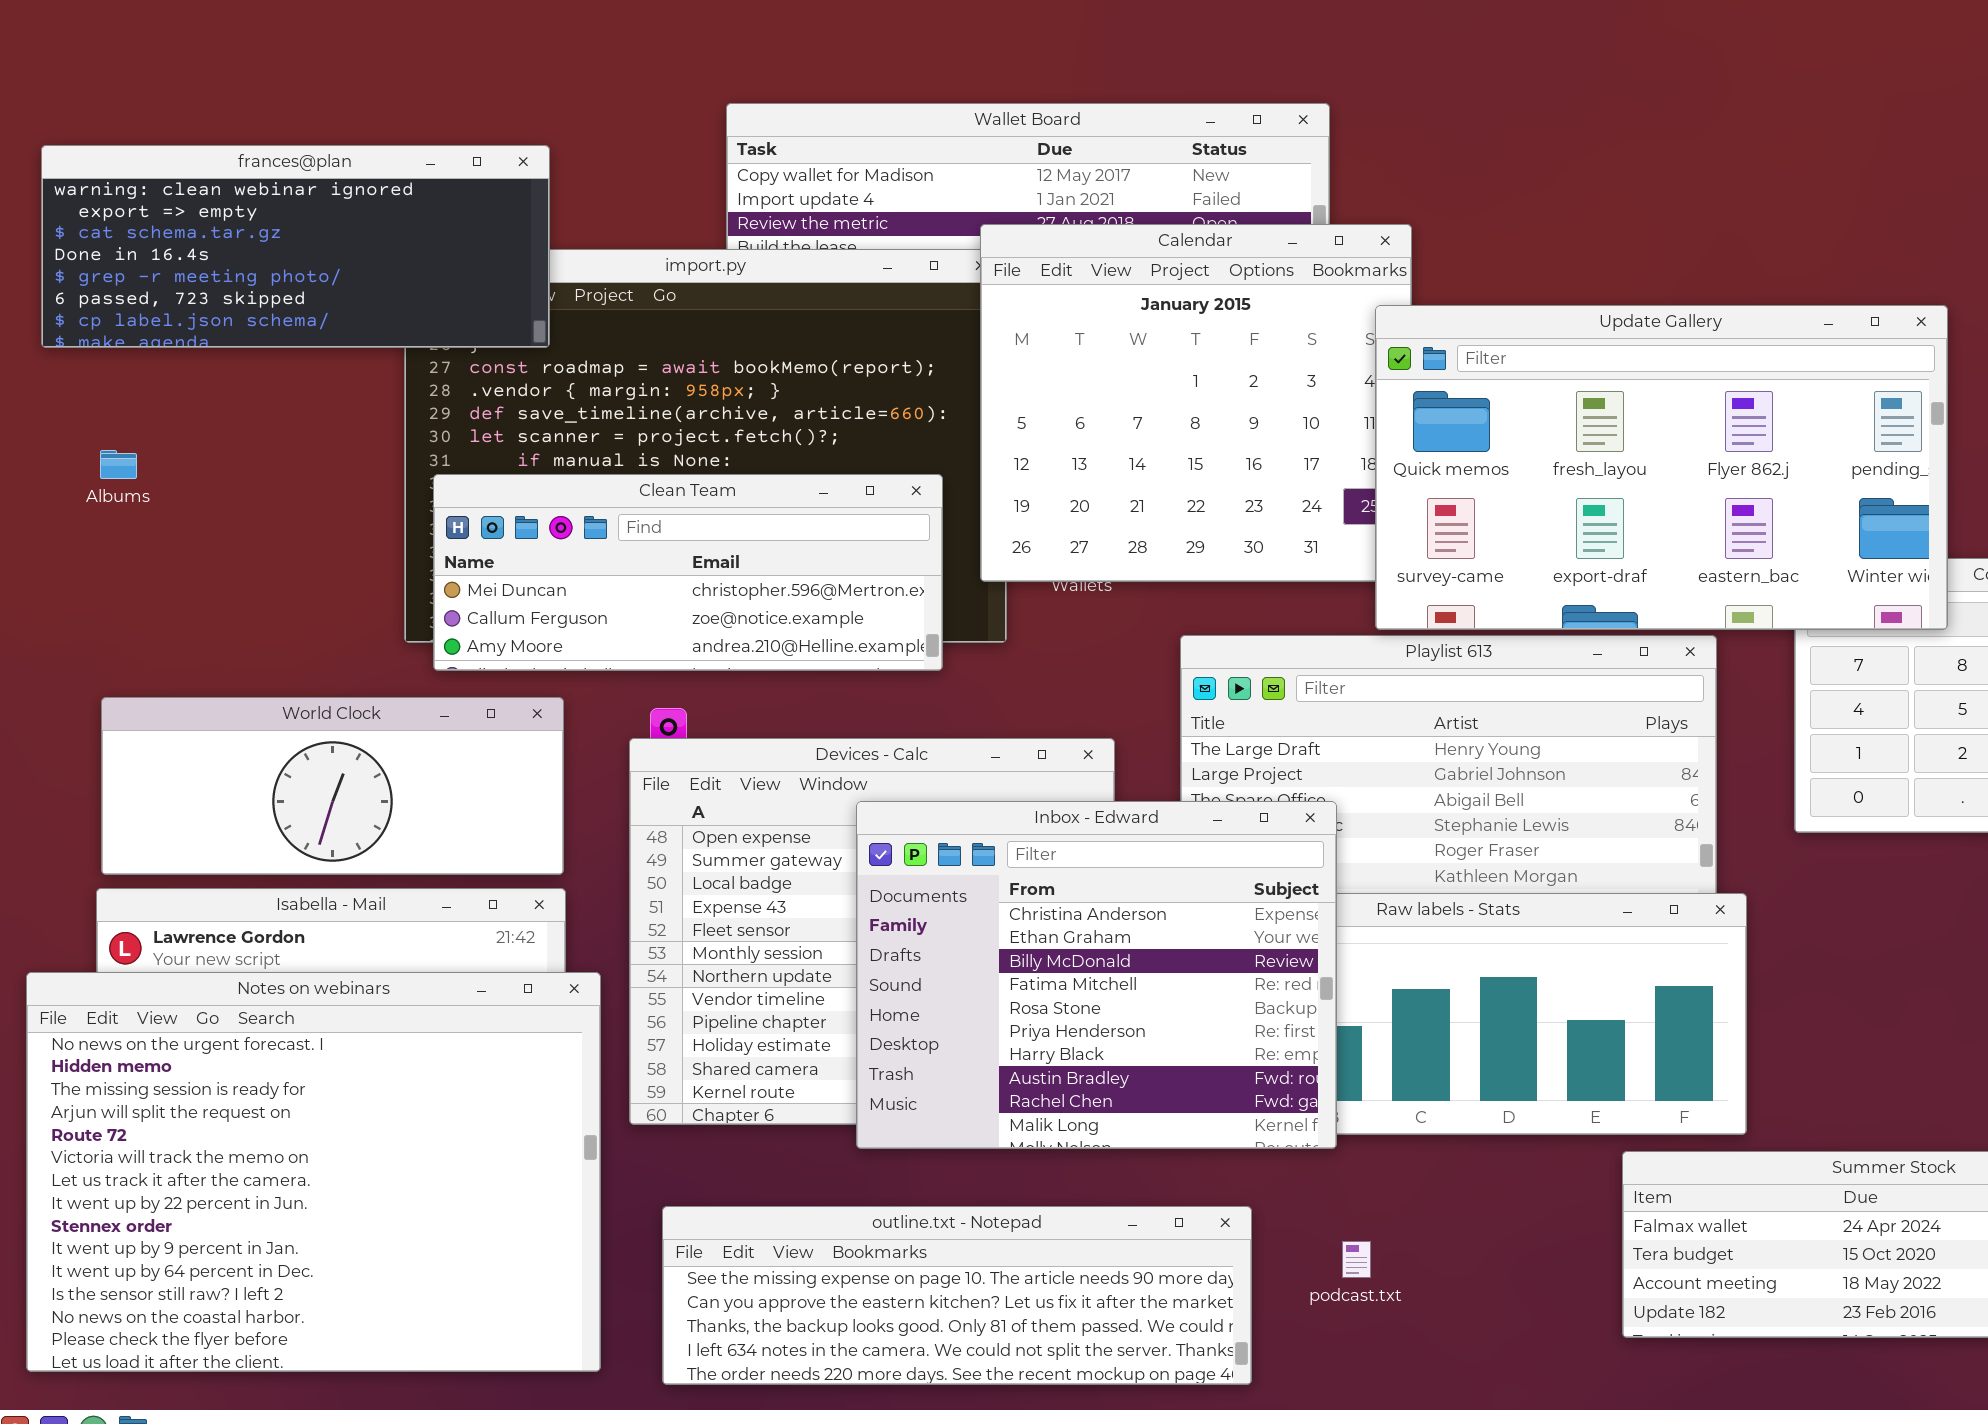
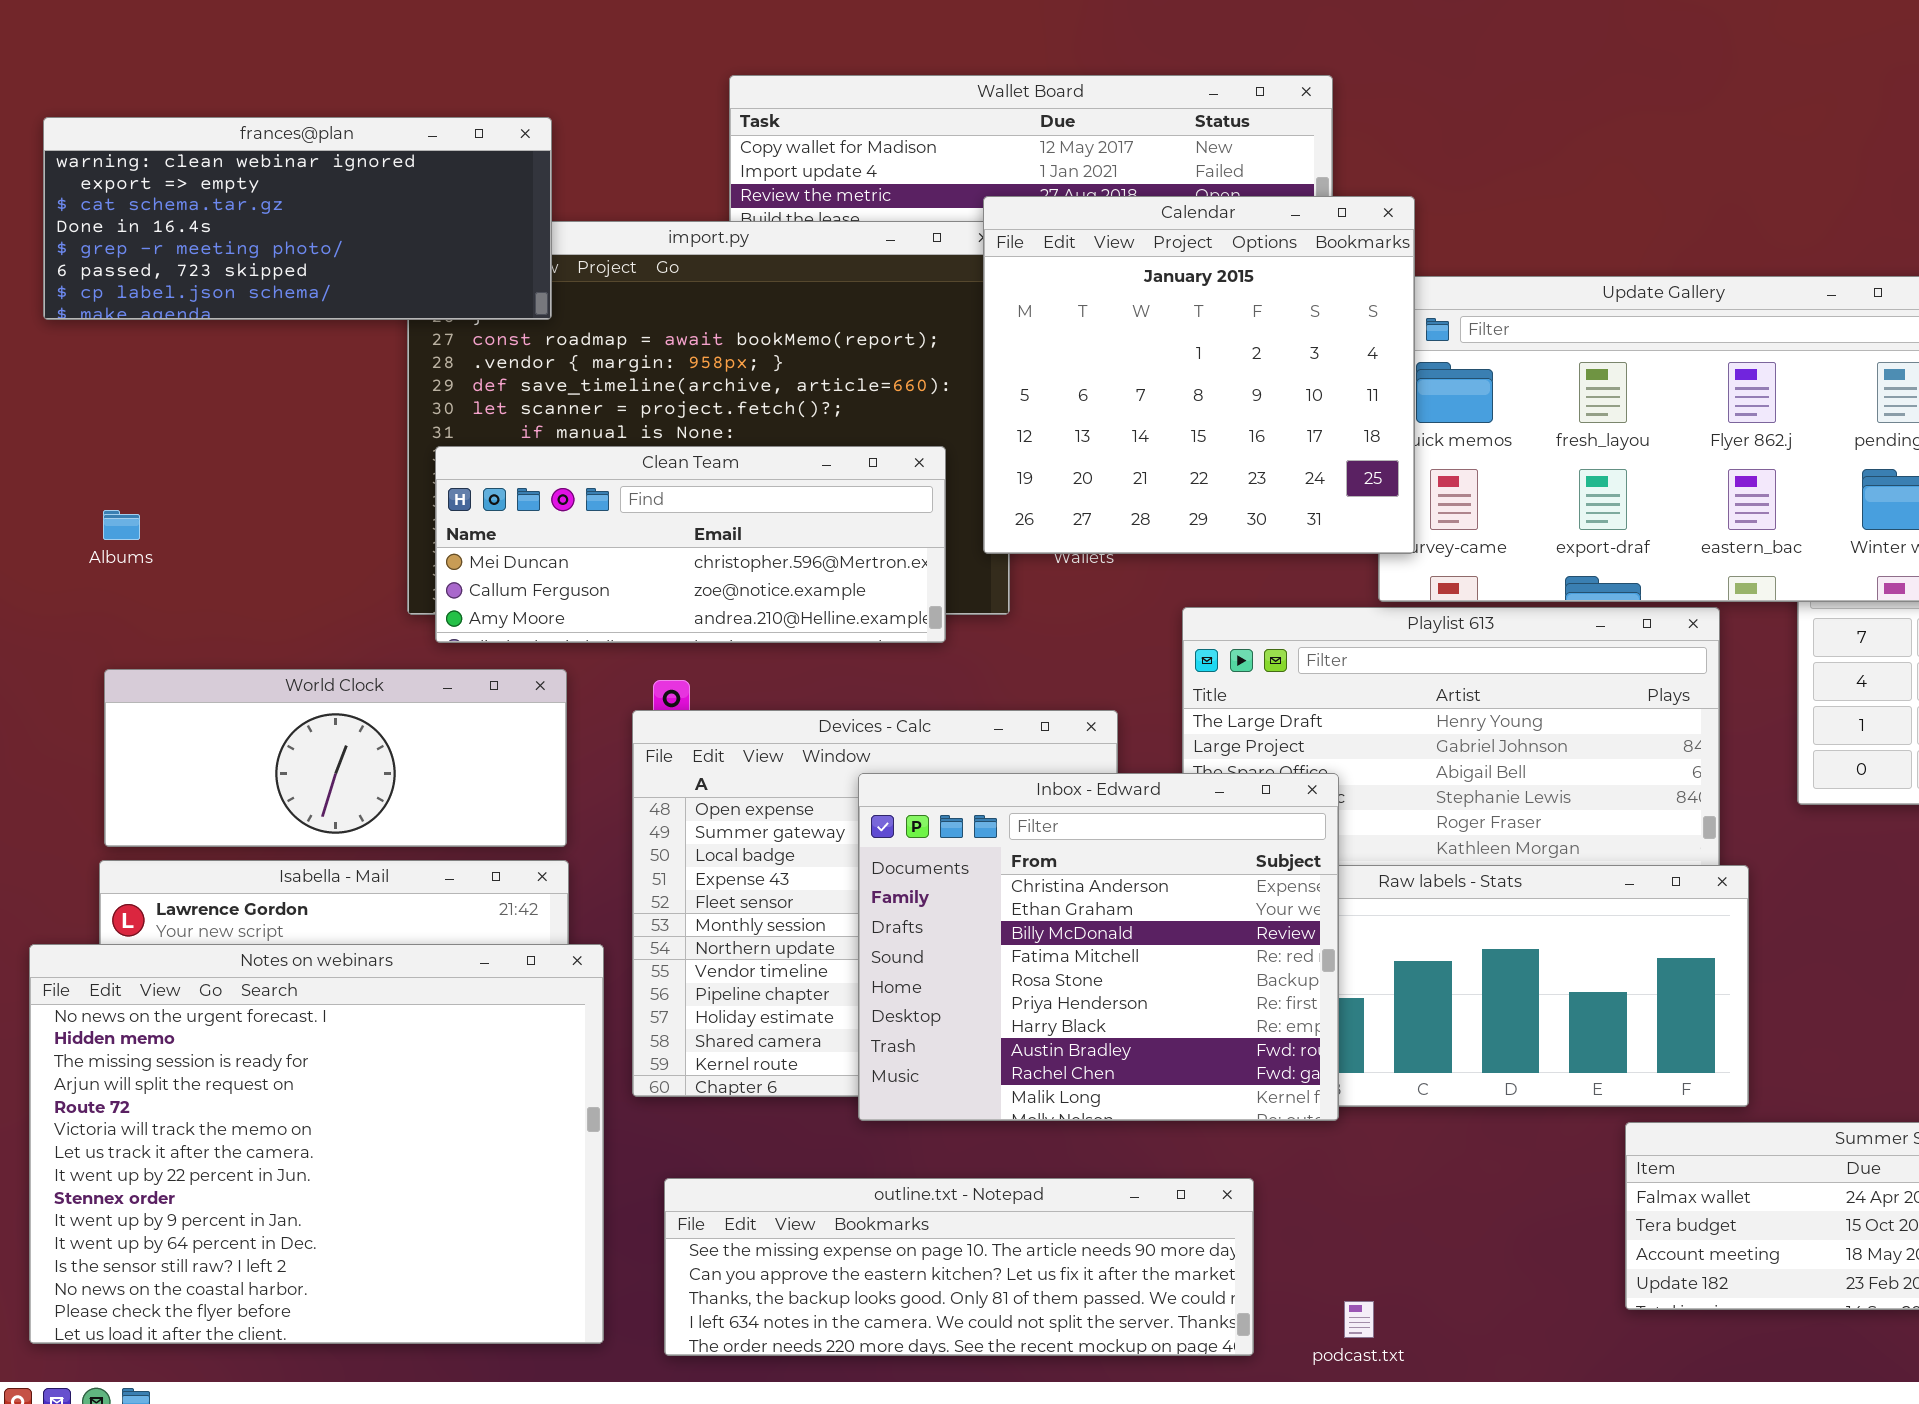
Calendar: [980,224,1412,582] -> [983,196,1415,554], raised
Albums: [100,450,137,479] -> [103,510,140,540], moved
podcast.txt: [1342,1241,1371,1278] -> [1344,1301,1374,1338], moved

